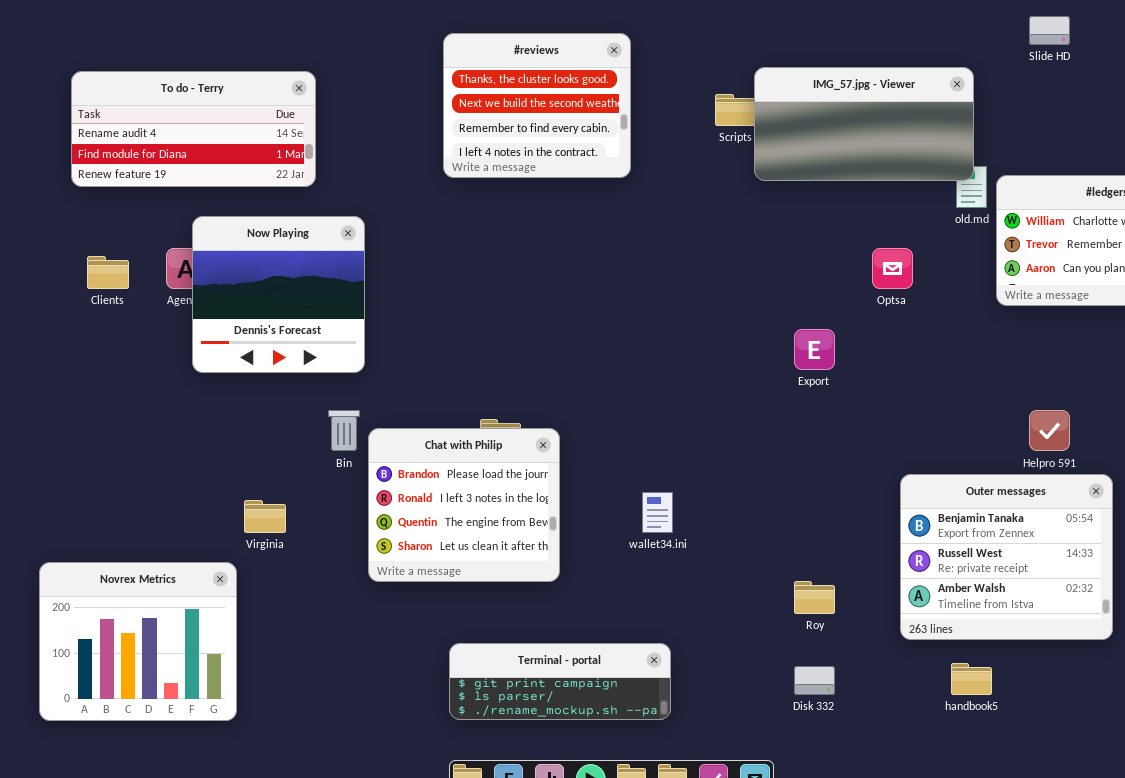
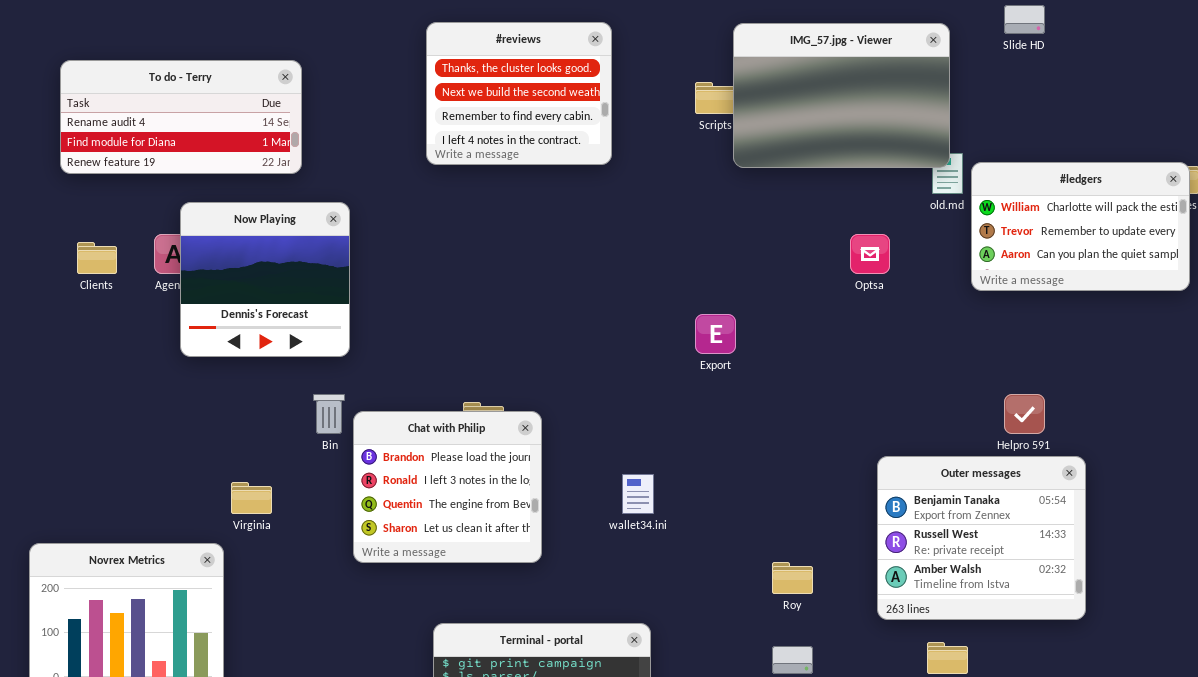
IMG_57.jpg - Viewer: [754,67,974,181] -> [733,23,950,168], resized
Export: [794,329,835,370] -> [695,314,736,354], moved

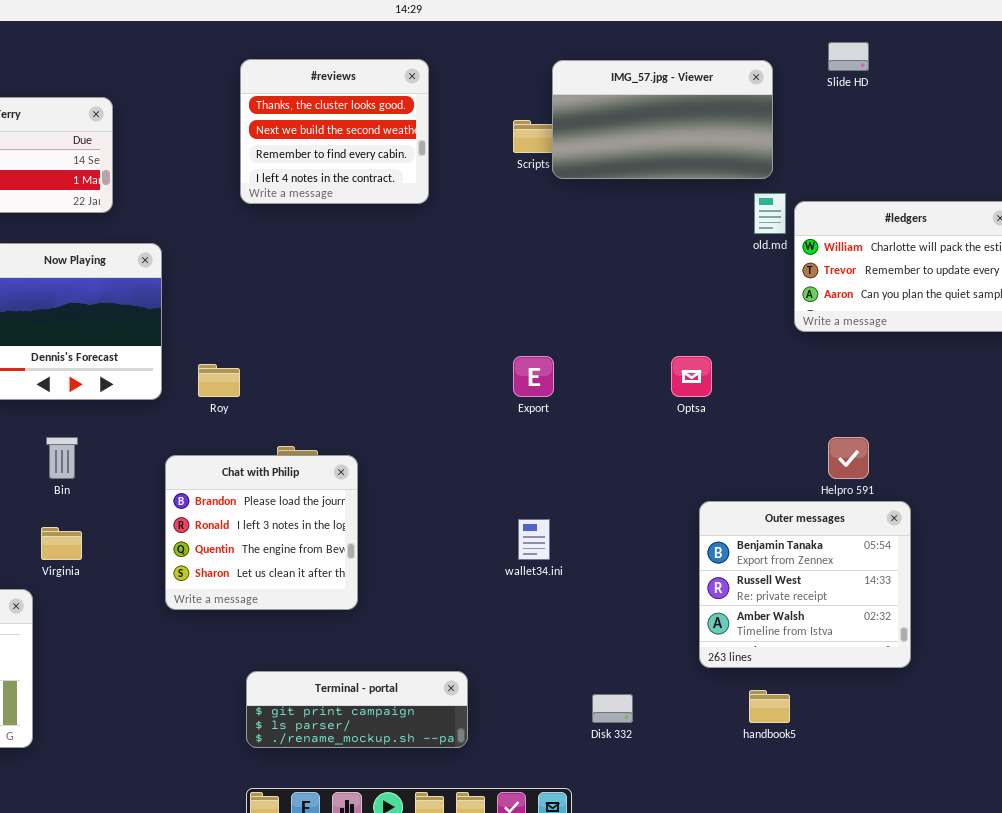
IMG_57.jpg - Viewer: [733,23,950,168] -> [552,60,773,179], resized
Optsa: [850,234,890,274] -> [671,356,712,397], moved
Bin: [313,394,345,434] -> [46,437,78,479], moved
wallet34.ini: [622,474,654,514] -> [518,519,550,560], moved
Roy: [772,562,813,594] -> [198,364,240,397], moved

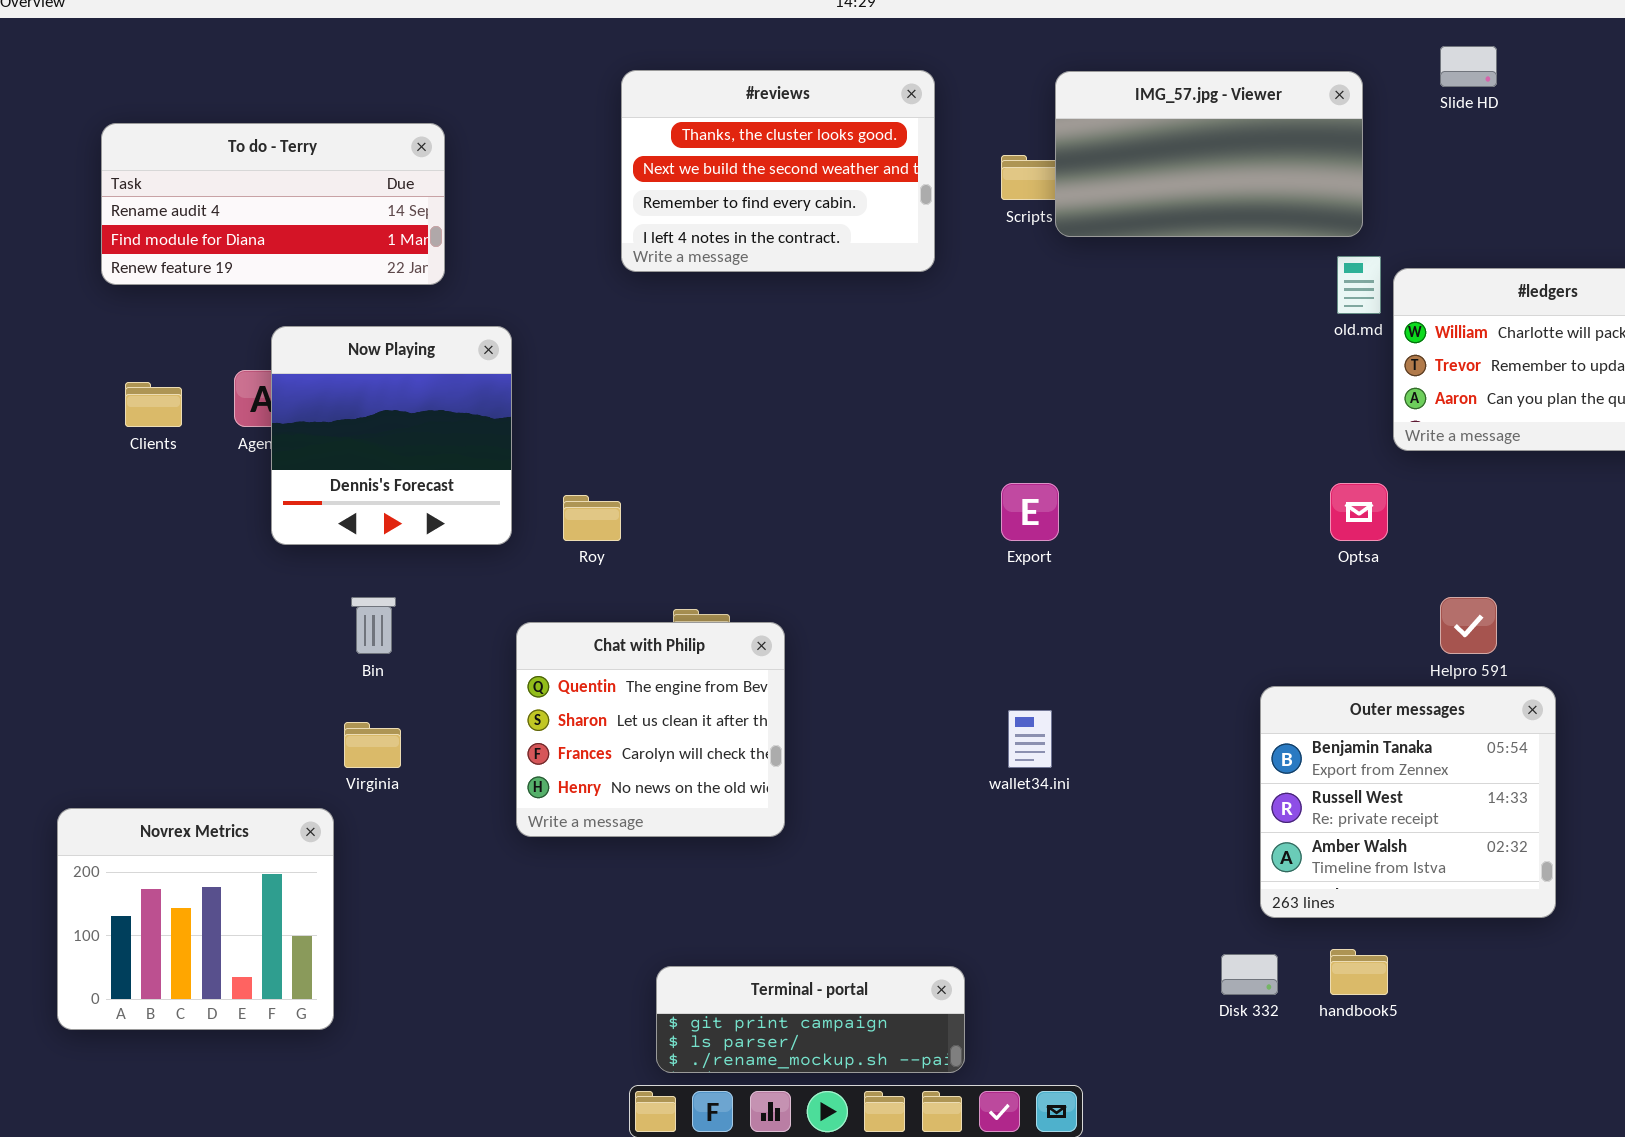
#reviews: [240,59,429,204] -> [621,70,935,272], resized
Optsa: [671,356,712,397] -> [1330,483,1388,541], moved
Chat with Philip: [165,455,358,610] -> [516,622,785,837], scrolled down 2 rows
Terminal - portal: [246,671,468,748] -> [656,966,965,1073], moved
Disk 332: [592,694,633,723] -> [1221,954,1278,995], moved

